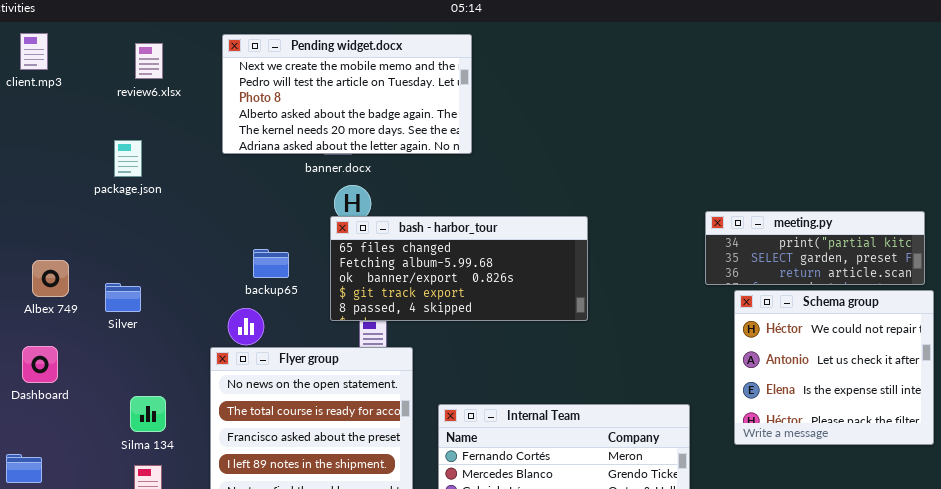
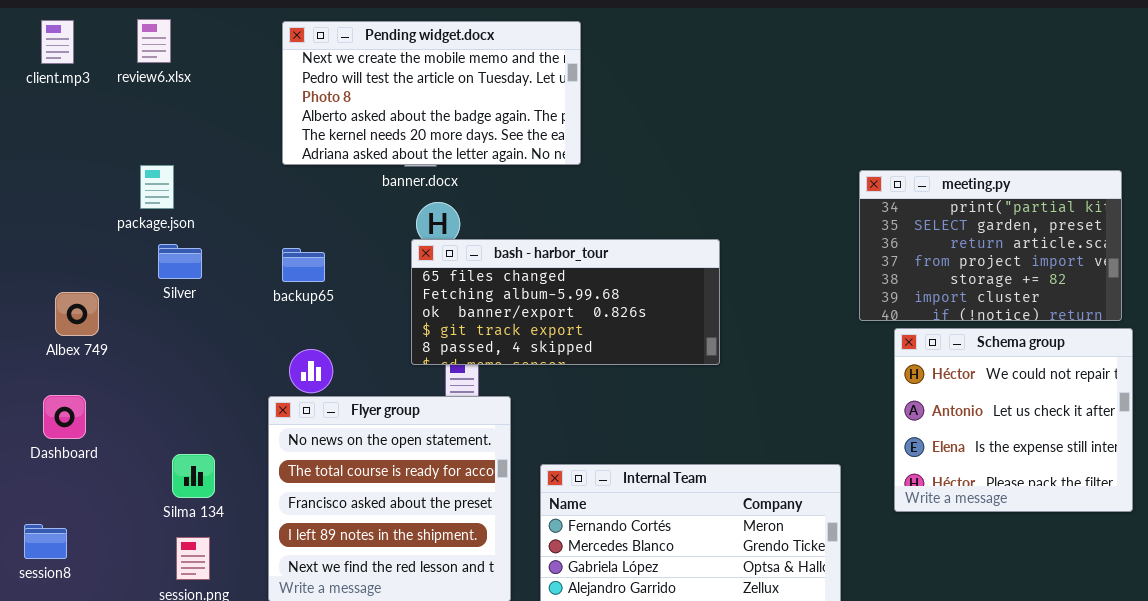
review6.xlsx: [135,43,163,79] -> [137,19,171,63], moved
package.json: [114,140,142,177] -> [140,165,174,209], moved
meeting.py: [705,211,925,285] -> [859,170,1122,321], resized
backup65: [253,249,289,278] -> [282,248,325,282], moved
Silver: [105,283,141,312] -> [158,244,202,279], moved

